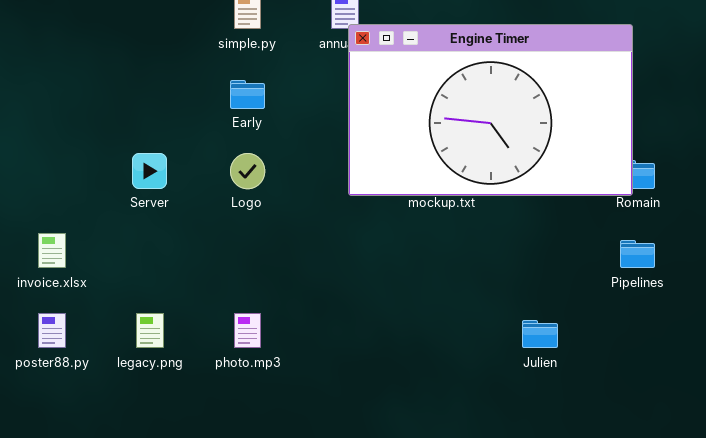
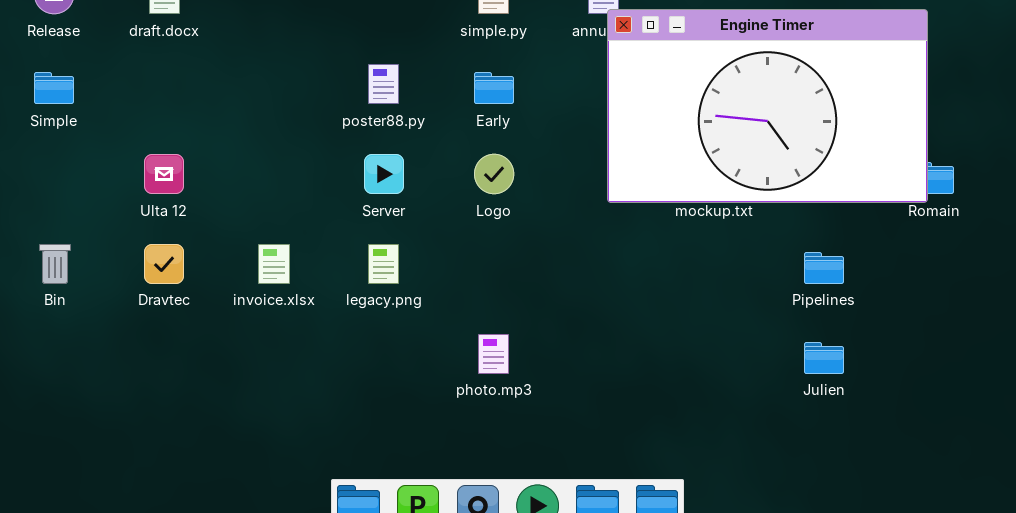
Pipelines: [620,240,655,268] -> [804,252,844,284], moved
poster88.py: [38,313,66,348] -> [368,64,399,104], moved
legacy.png: [136,313,164,348] -> [368,244,399,284], moved

